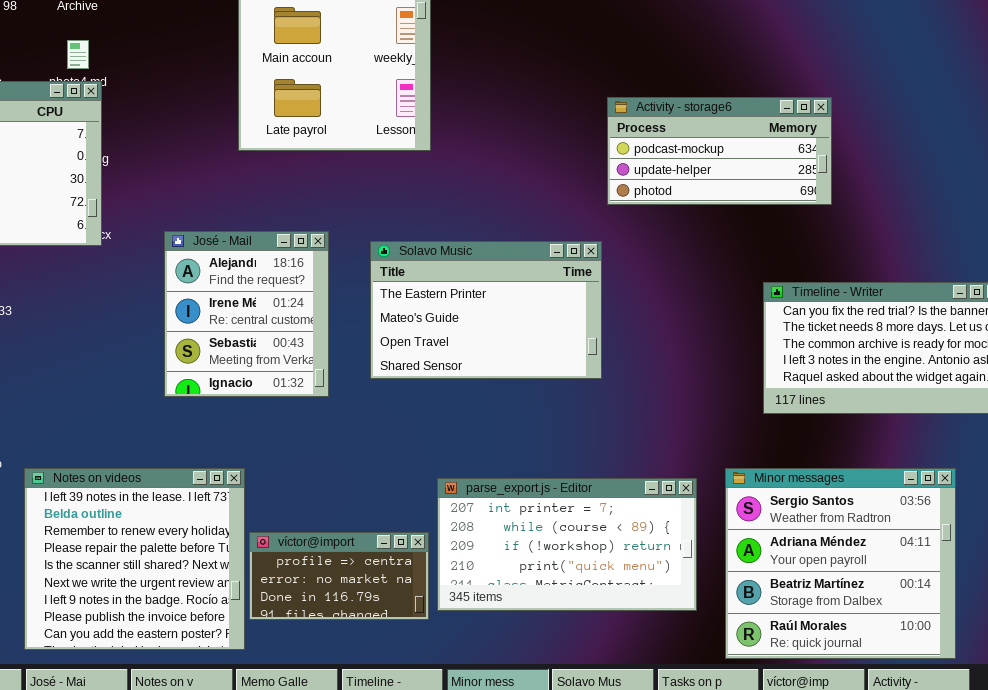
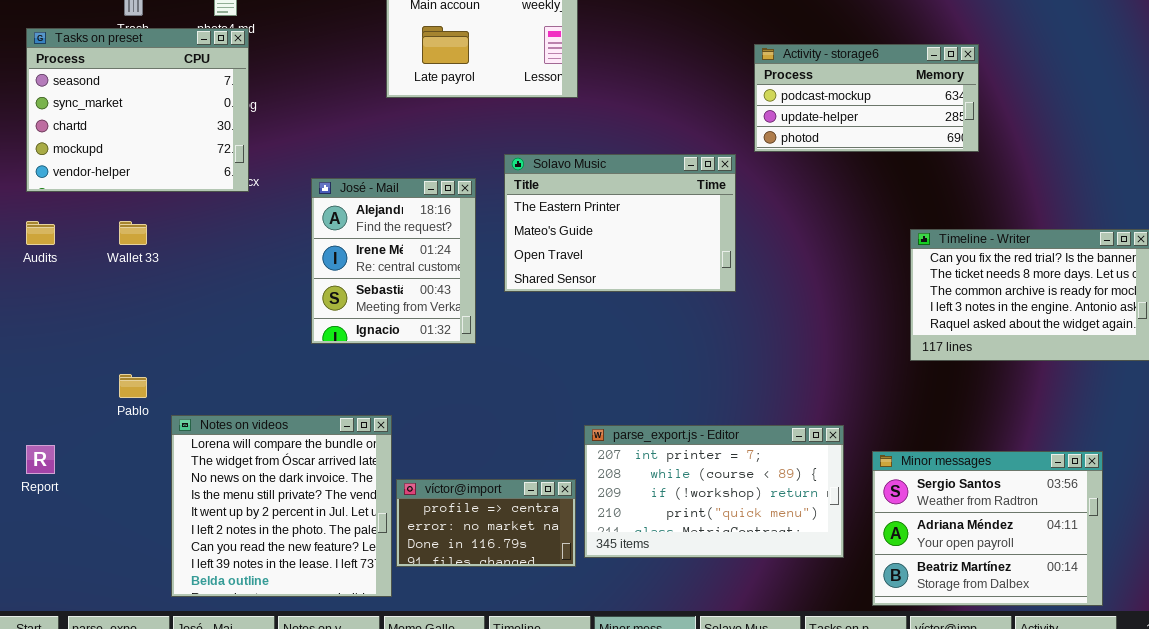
Solavo Music: [370,241,602,379] -> [504,154,736,292], moved
Notes on videos: [24,468,245,650] -> [171,415,392,597], scrolled up 7 rows
Minor messages: [725,468,956,659] -> [872,451,1103,606], resized

